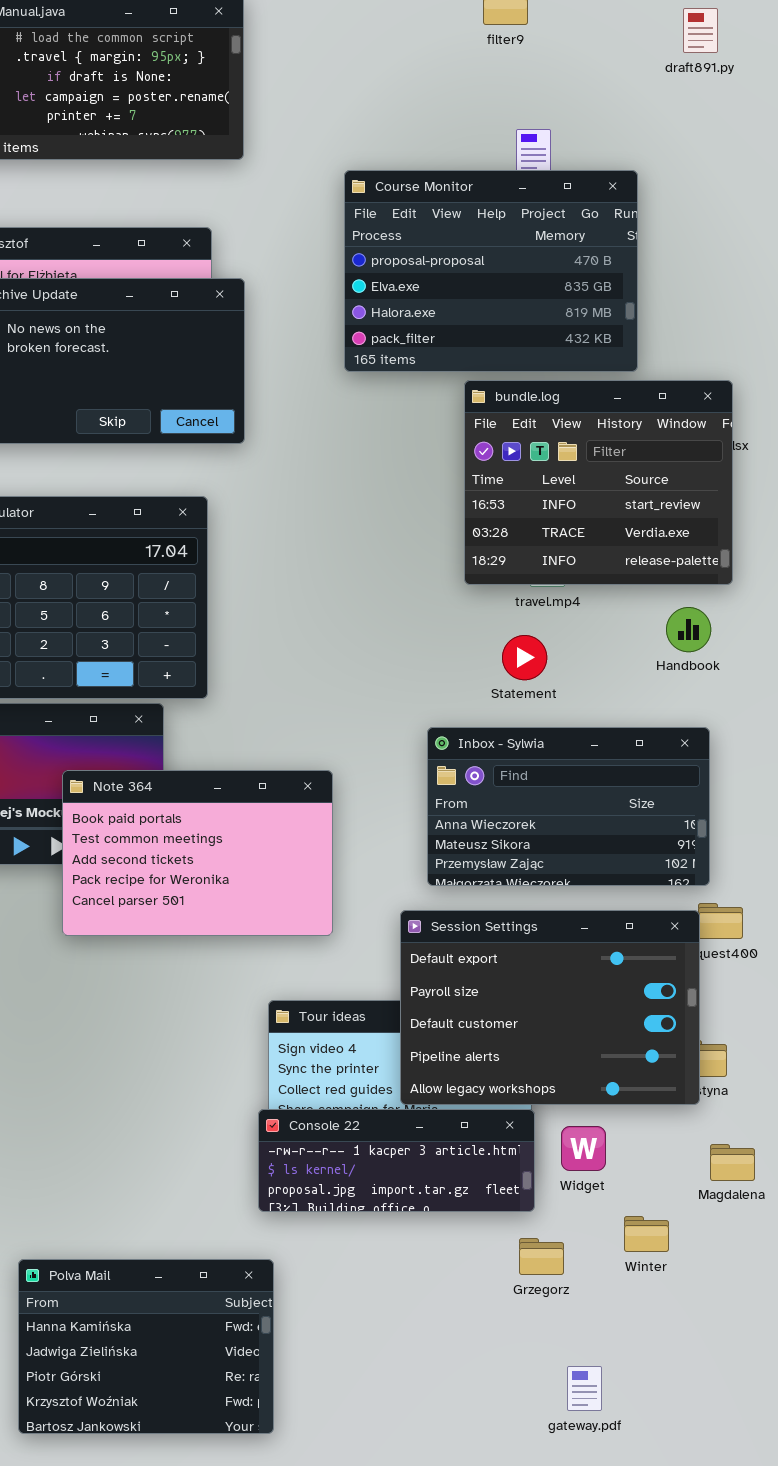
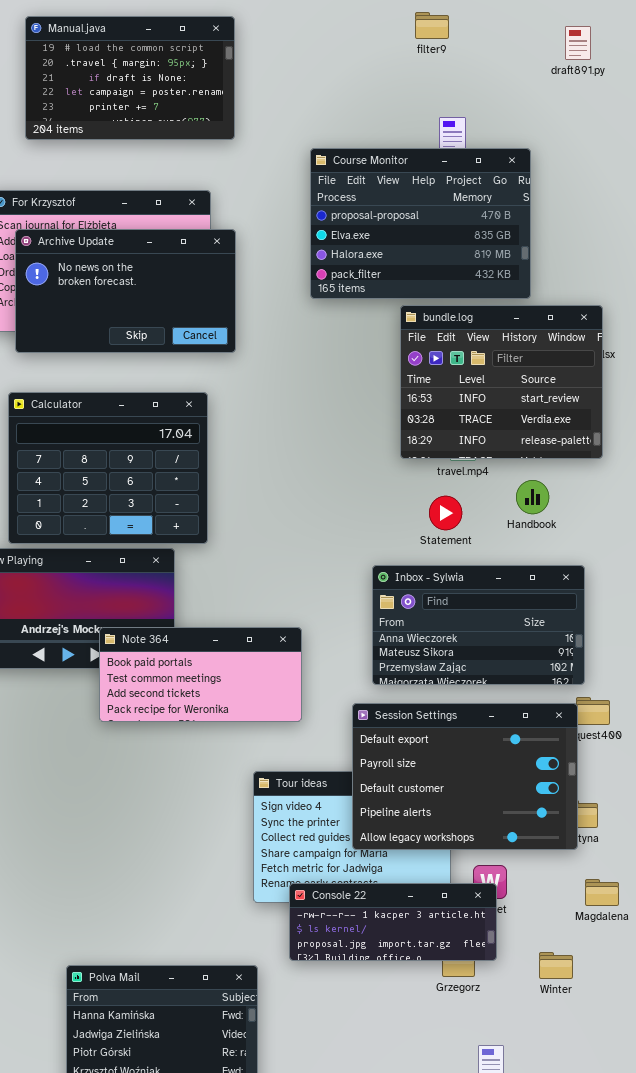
Handbook: [666,607,711,652] -> [516,480,549,514], moved
Note 364: [62,770,333,936] -> [99,627,302,722], resized
Console 22: [258,1109,535,1212] -> [289,883,497,961], moved
Winter: [624,1216,669,1252] -> [539,952,573,979], moved

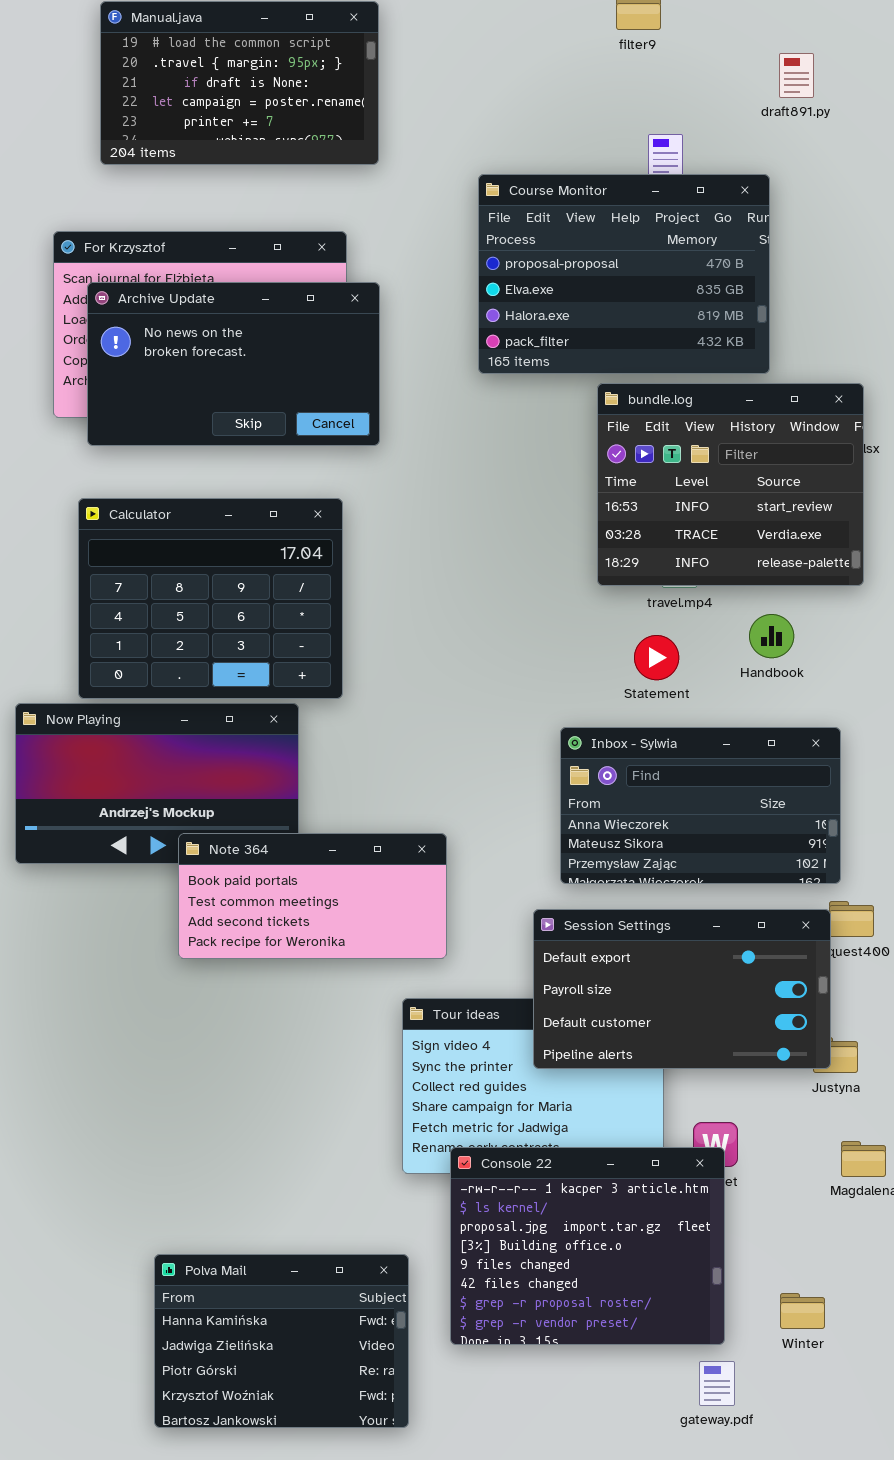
draft891.py: [565,26,591,60] -> [779,53,814,98], moved
Note 364: [99,627,302,722] -> [178,833,447,959], moved
Session Settings: [352,703,578,850] -> [533,909,831,1069], resized
Console 22: [289,883,497,961] -> [450,1147,725,1345], resized
Winter: [539,952,573,979] -> [780,1293,825,1329], moved

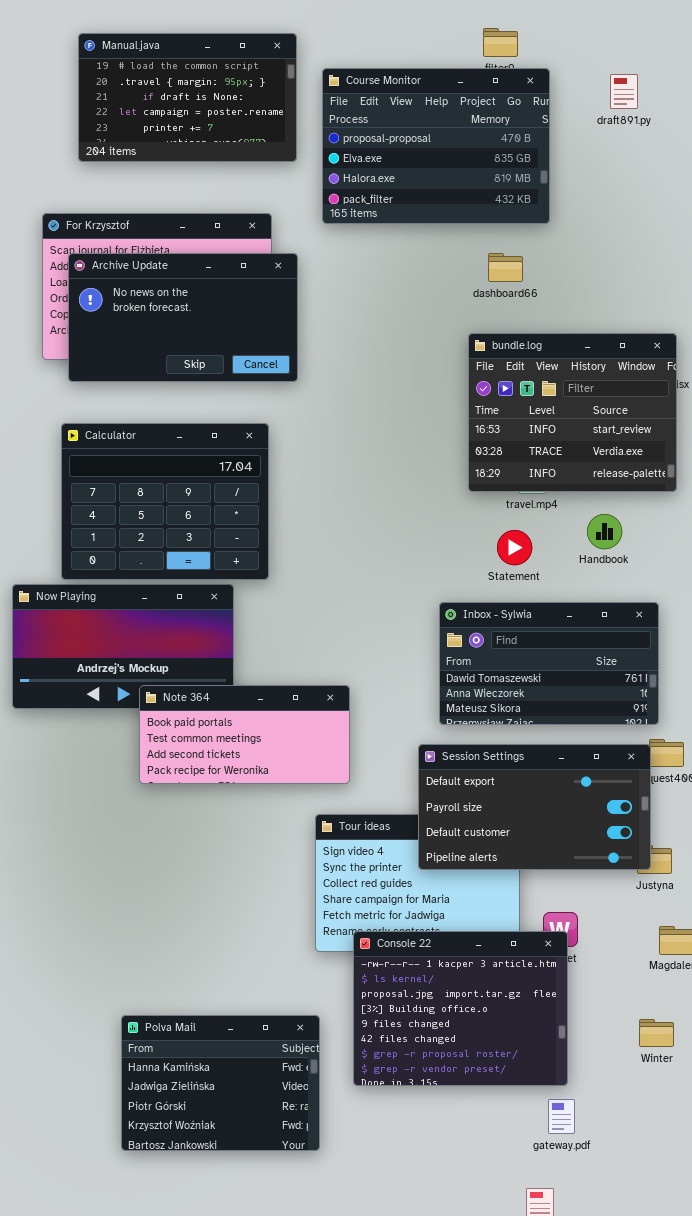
Course Monitor: [478,174,770,374] -> [322,68,550,224], moved
Inbox - Sylwia: [560,727,841,884] -> [439,602,659,725], scrolled up 1 row
Winter: [780,1293,825,1329] -> [639,1019,674,1047], moved

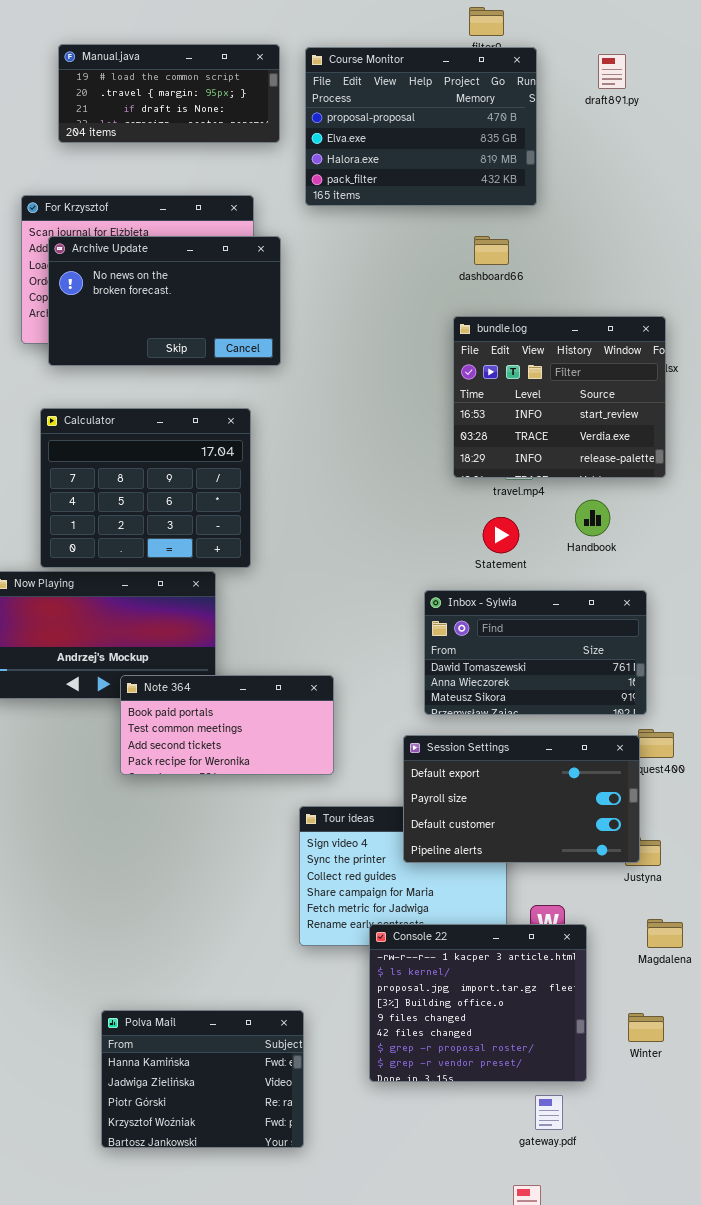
Manual.java: [78,33,297,162] -> [58,44,280,143], resized
Console 22: [353,931,568,1086] -> [369,924,587,1082], moved

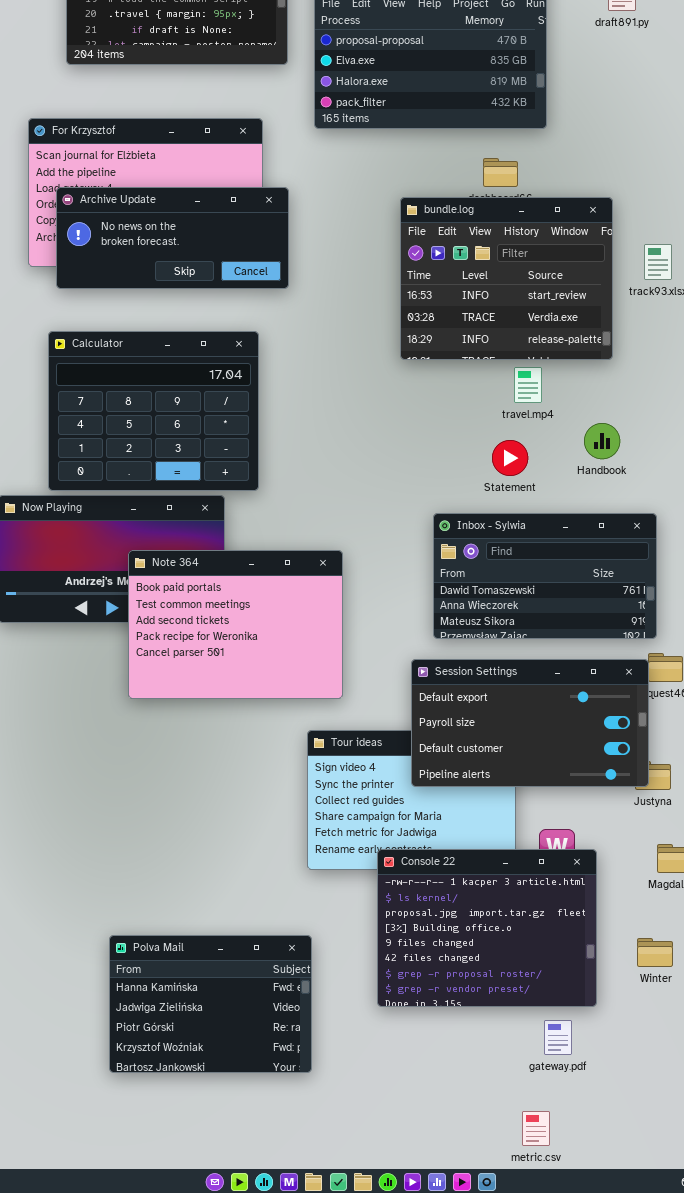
Archive Update: [48,236,281,366] -> [56,187,289,289], resized
bundle.log: [453,316,666,478] -> [400,197,613,360], moved
Note 364: [120,675,334,775] -> [128,550,343,699], resized

